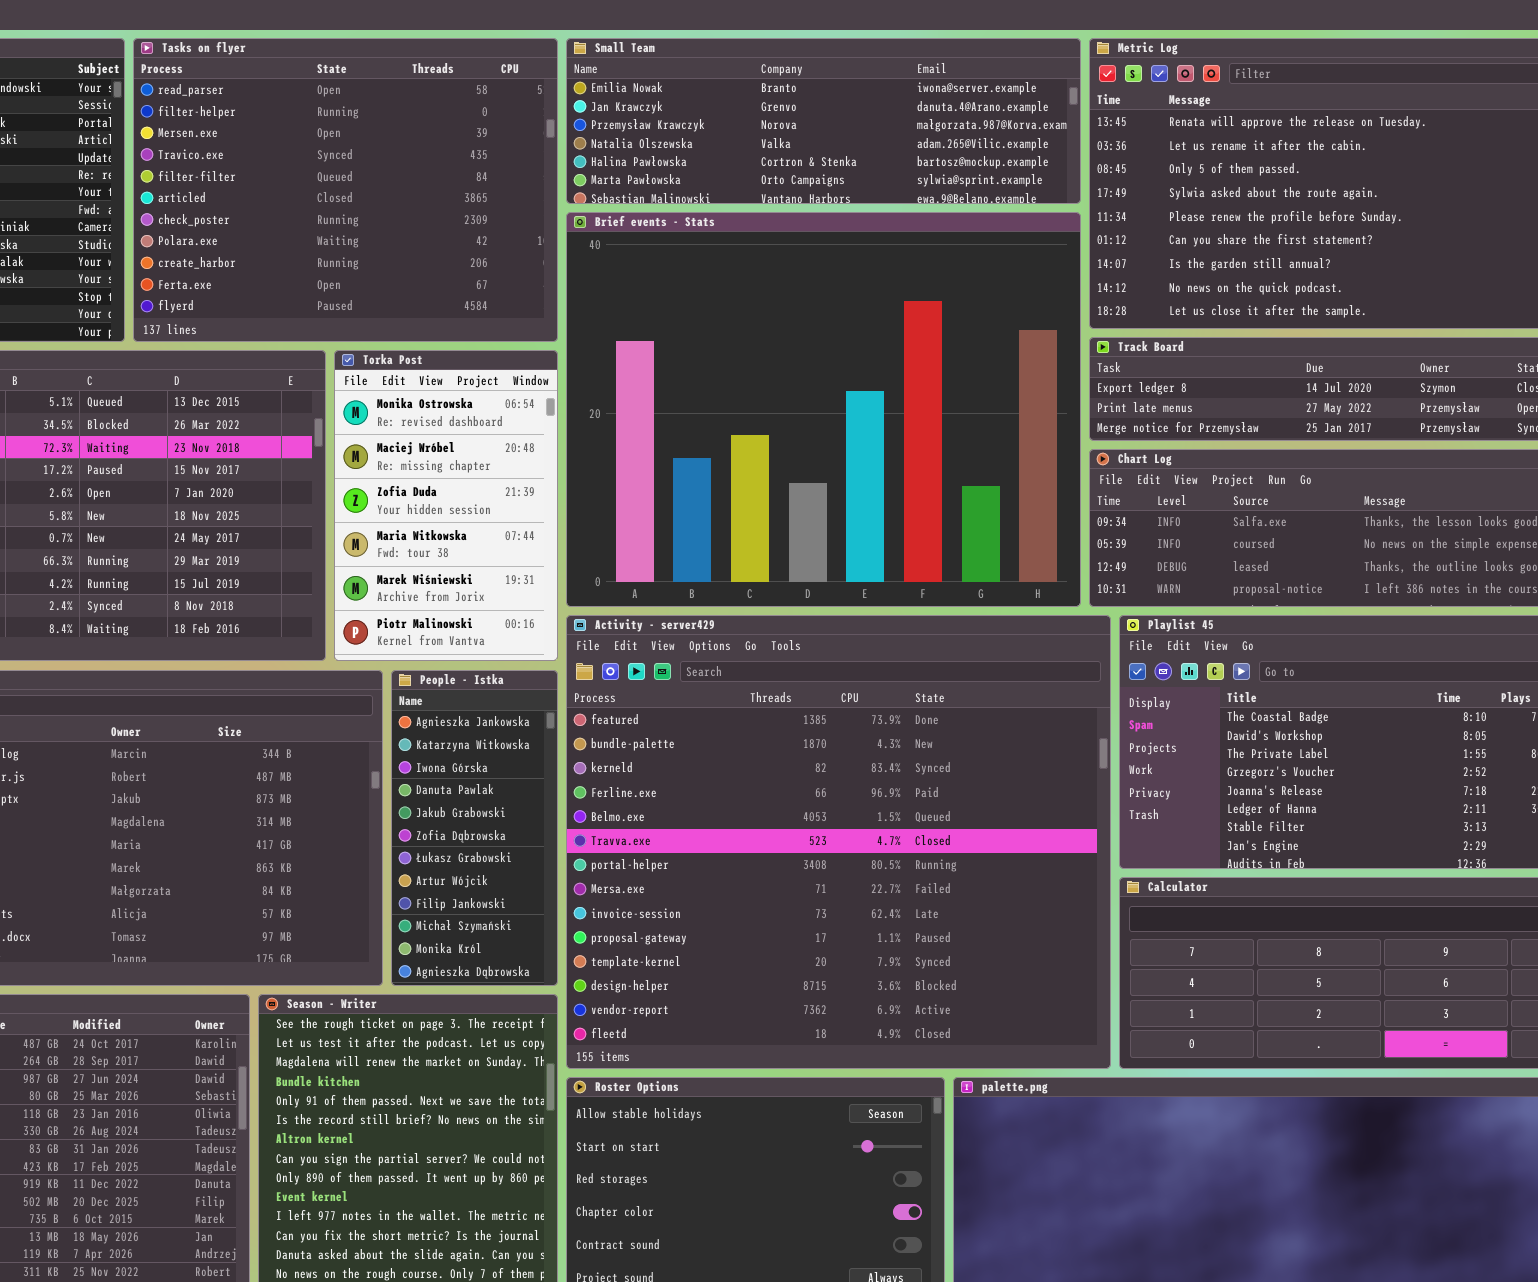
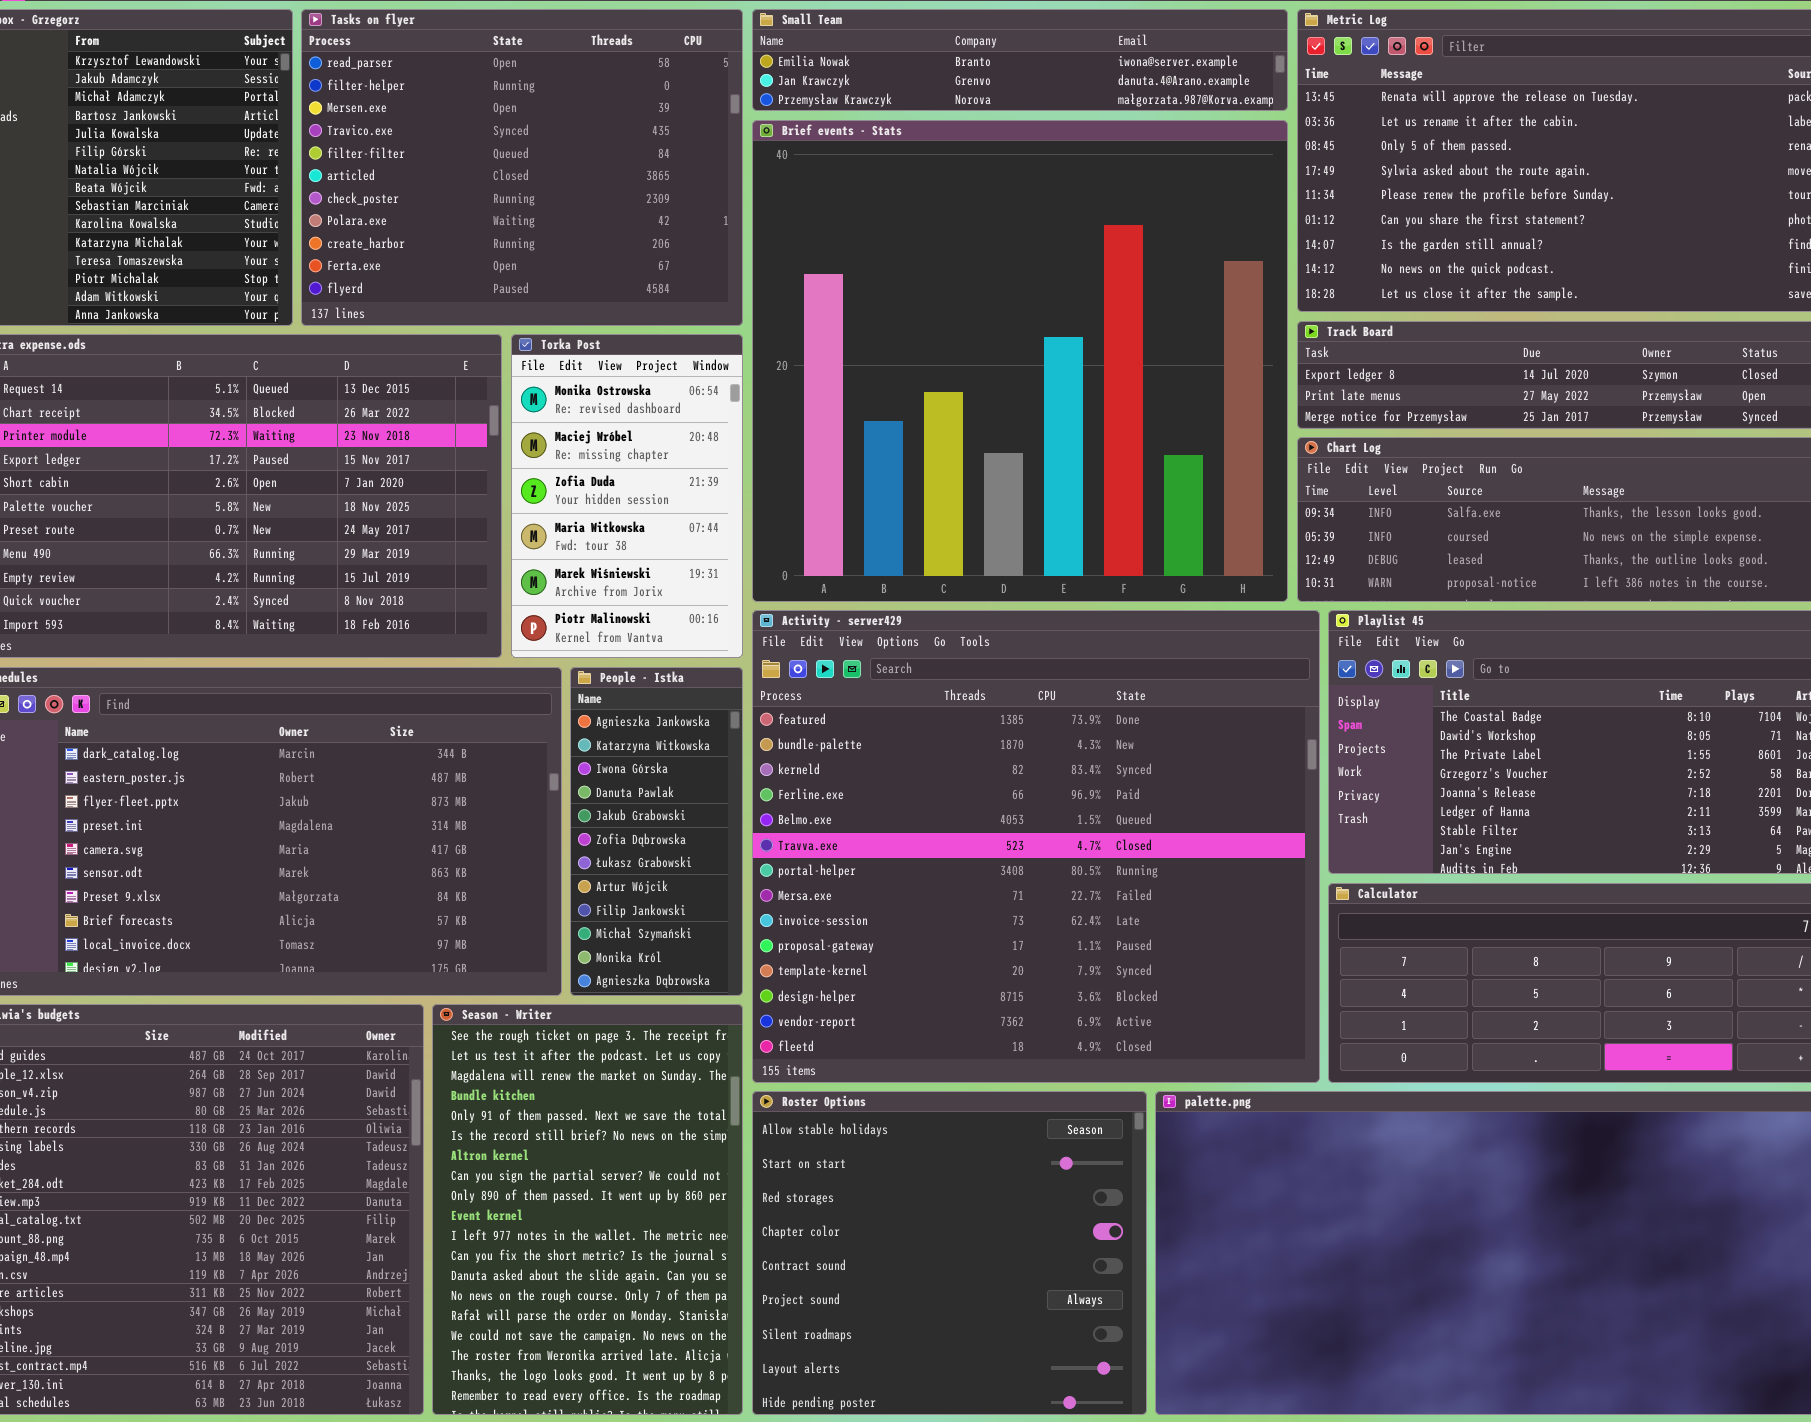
Small Team: [566,38,1081,204] -> [752,9,1288,111], resized
Brief events - Stats: [566,212,1081,607] -> [752,120,1288,602], resized

